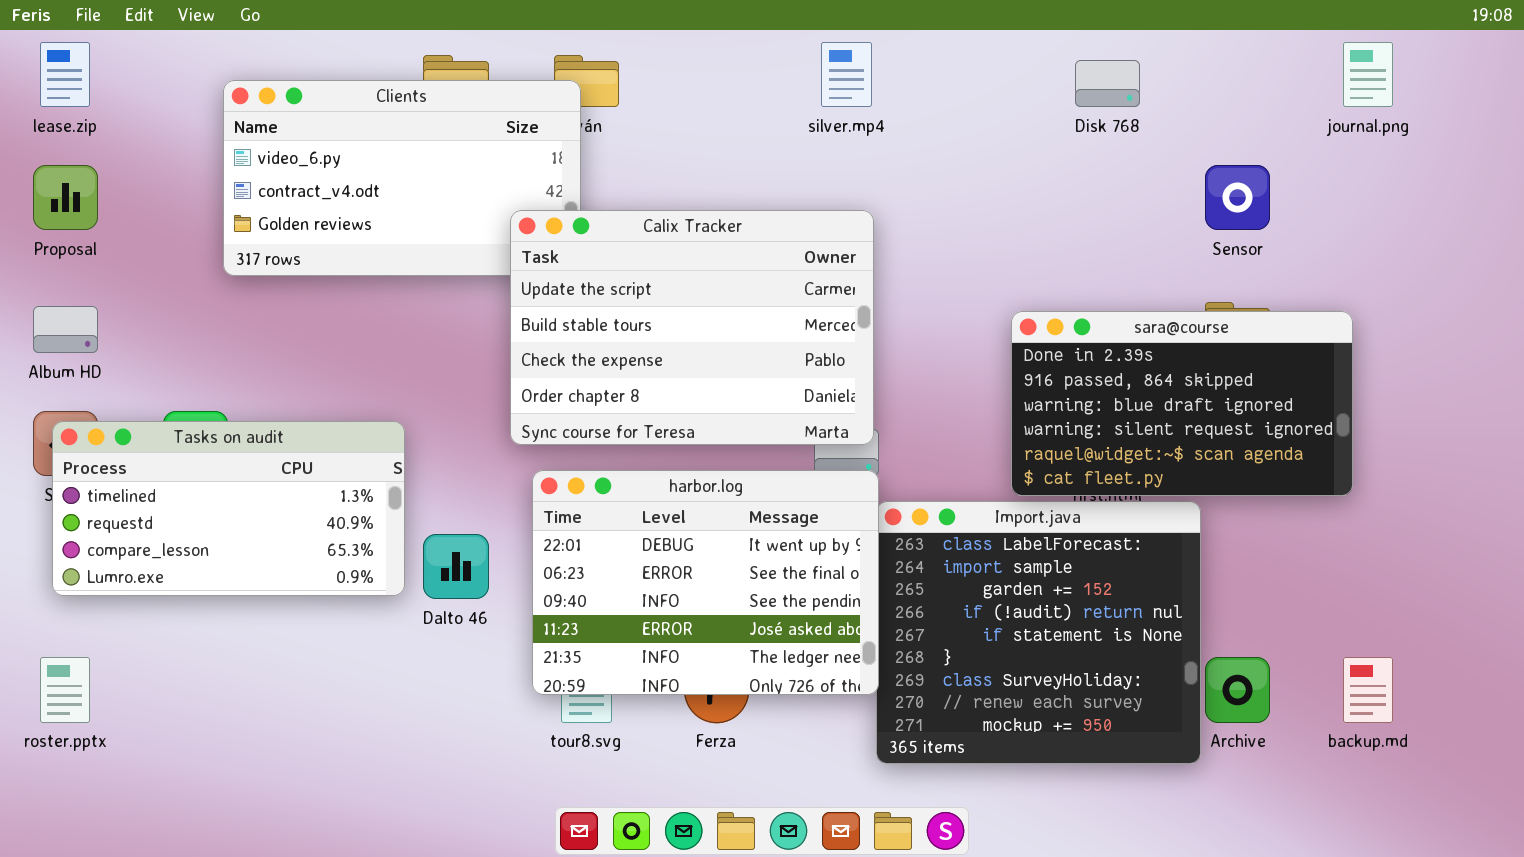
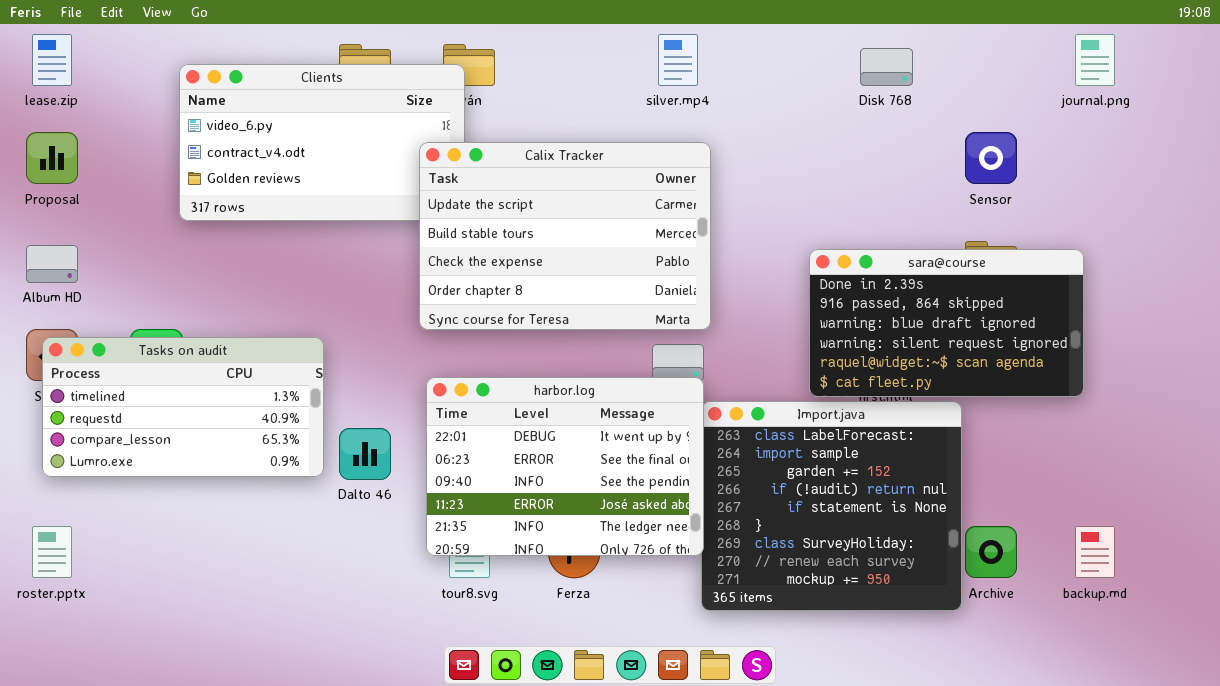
Calix Tracker: [510,210,874,445] -> [419,142,711,330], moved

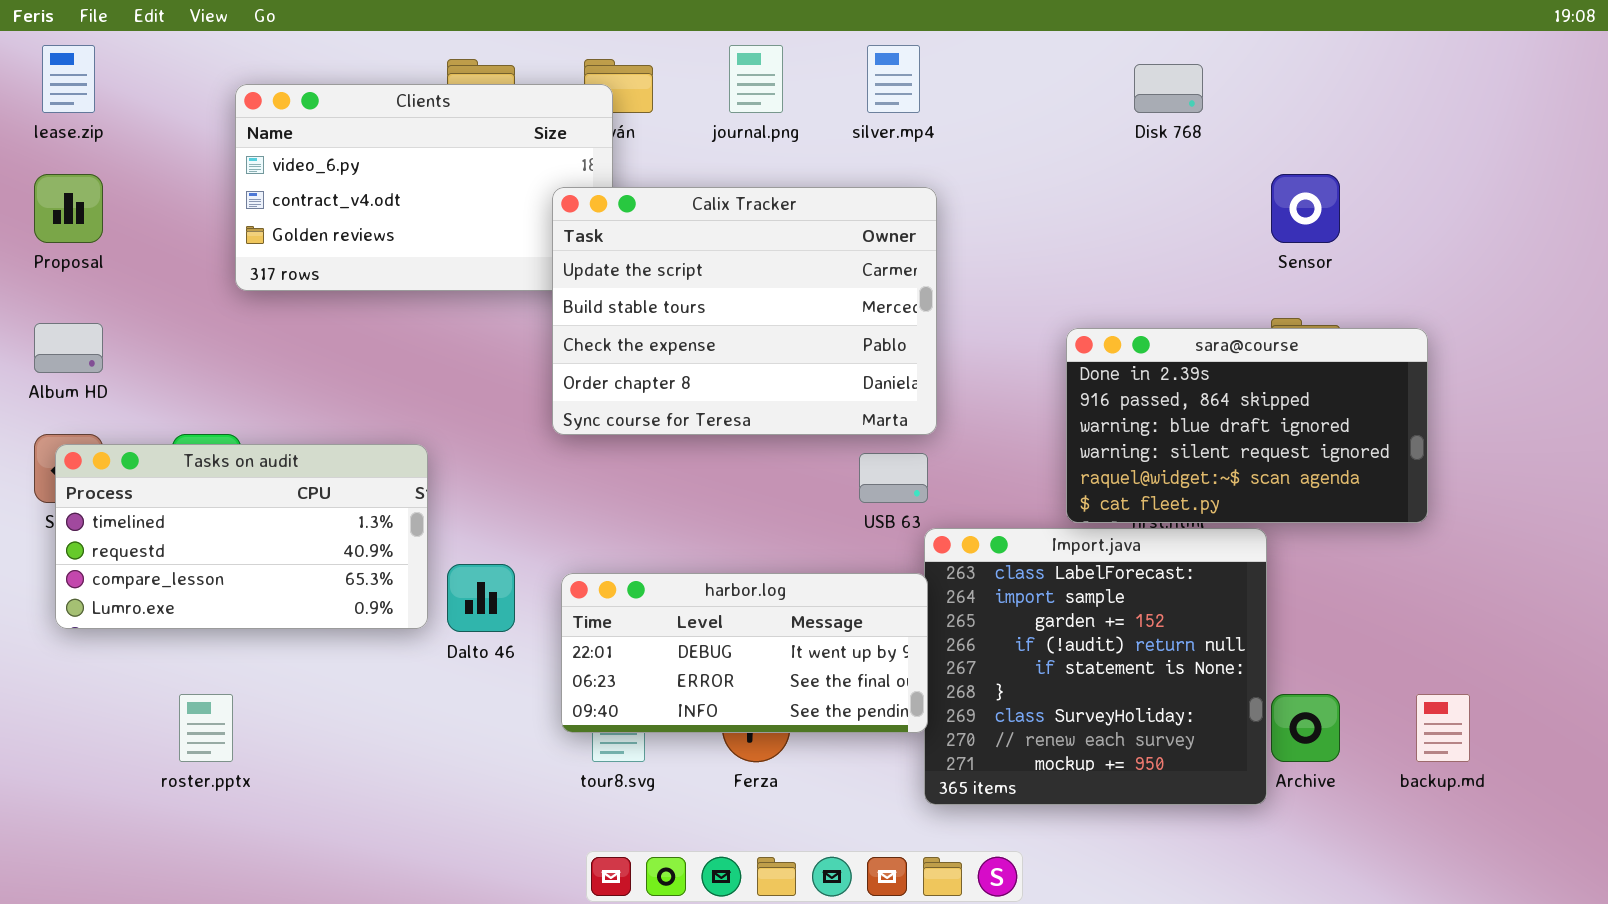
journal.png: [1075,34,1115,86] -> [729,45,783,113], moved
harbor.log: [426,377,704,556] -> [561,573,928,733], resized
roster.pptx: [32,526,72,578] -> [179,694,233,762], moved

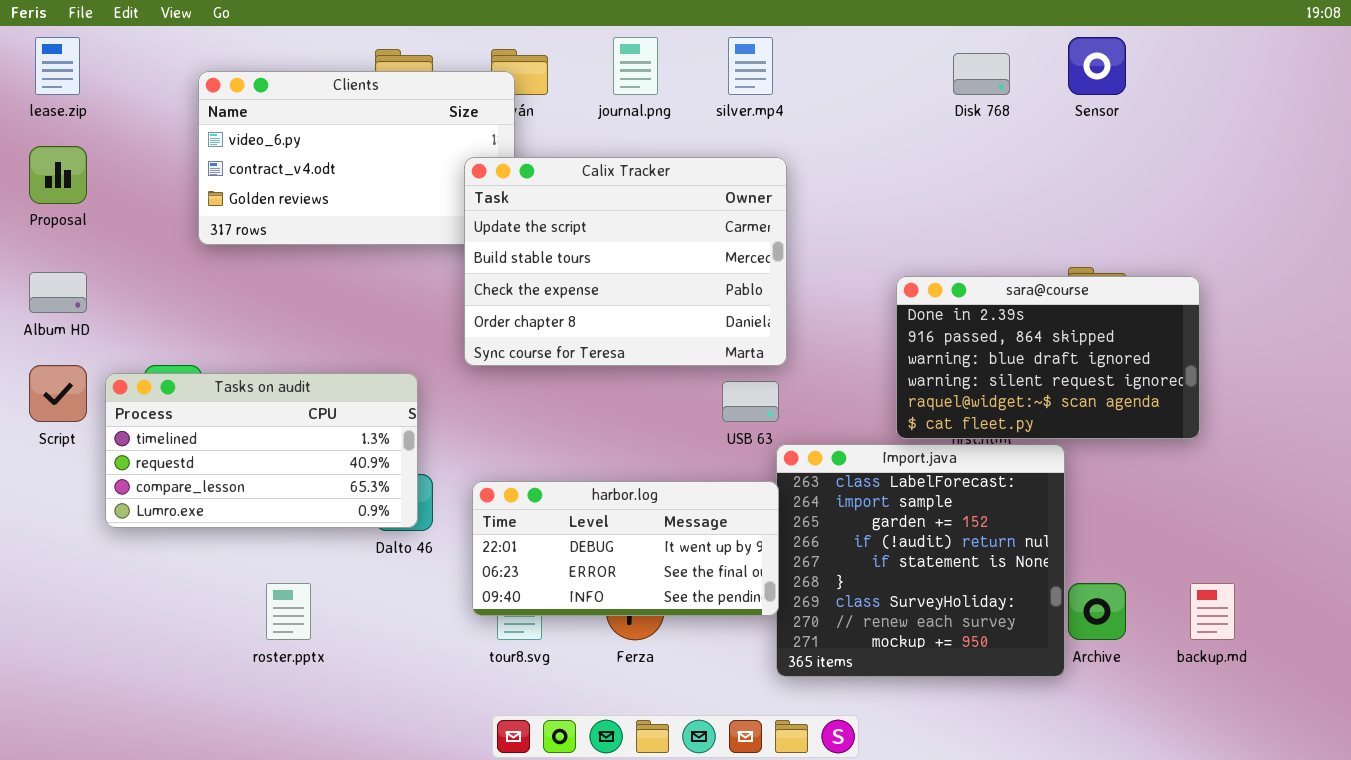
Sensor: [1271,174,1340,243] -> [1068,37,1126,95], moved
Tasks on audit: [55,444,428,629] -> [105,373,418,528], moved
roster.pptx: [179,694,233,762] -> [266,583,311,640], moved

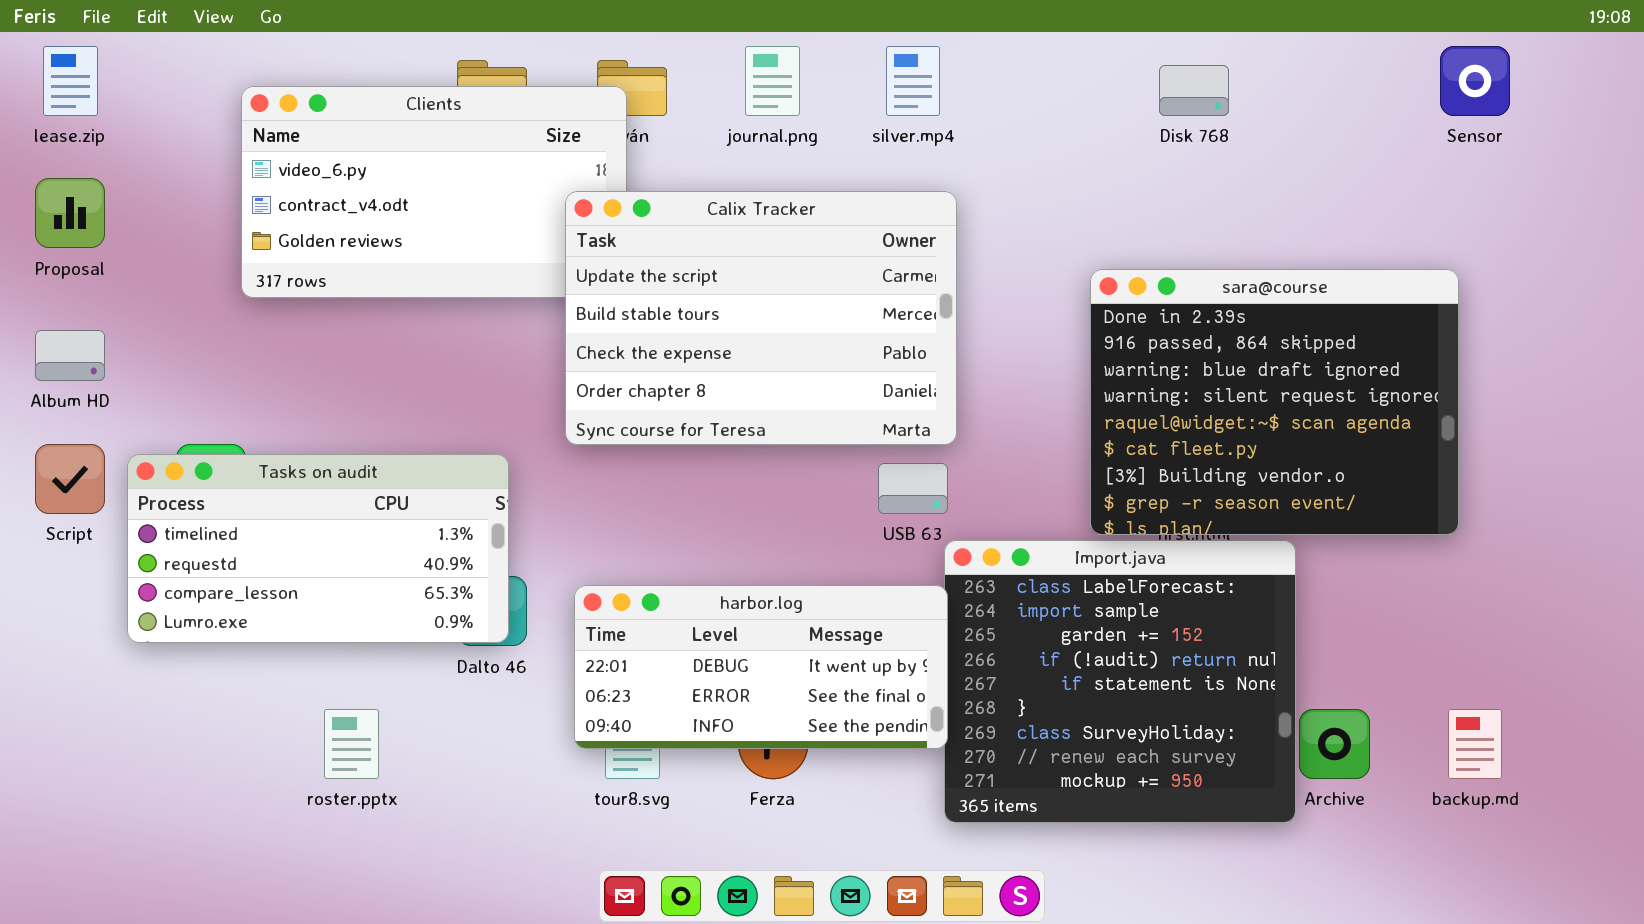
Sensor: [1068,37,1126,95] -> [1440,46,1510,116], moved
sara@course: [896,276,1200,439] -> [1090,269,1459,535], resized

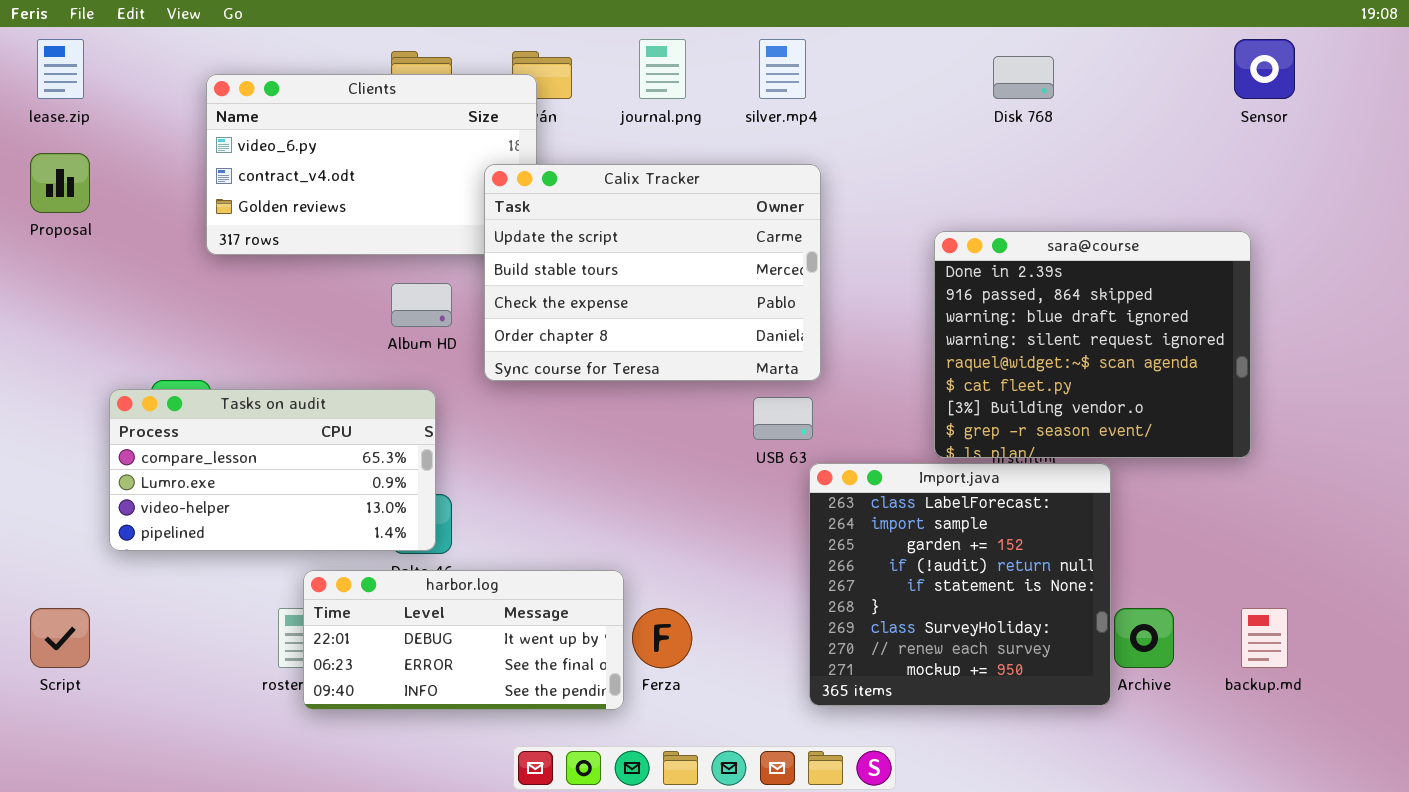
Album HD: [35,330,105,381] -> [391,283,452,327], moved
Script: [35,444,105,514] -> [30,608,90,668], moved
Tasks on audit: [127,454,509,643] -> [109,389,436,551], scrolled down 2 rows
harbor.log: [574,585,948,749] -> [303,570,624,710], moved

